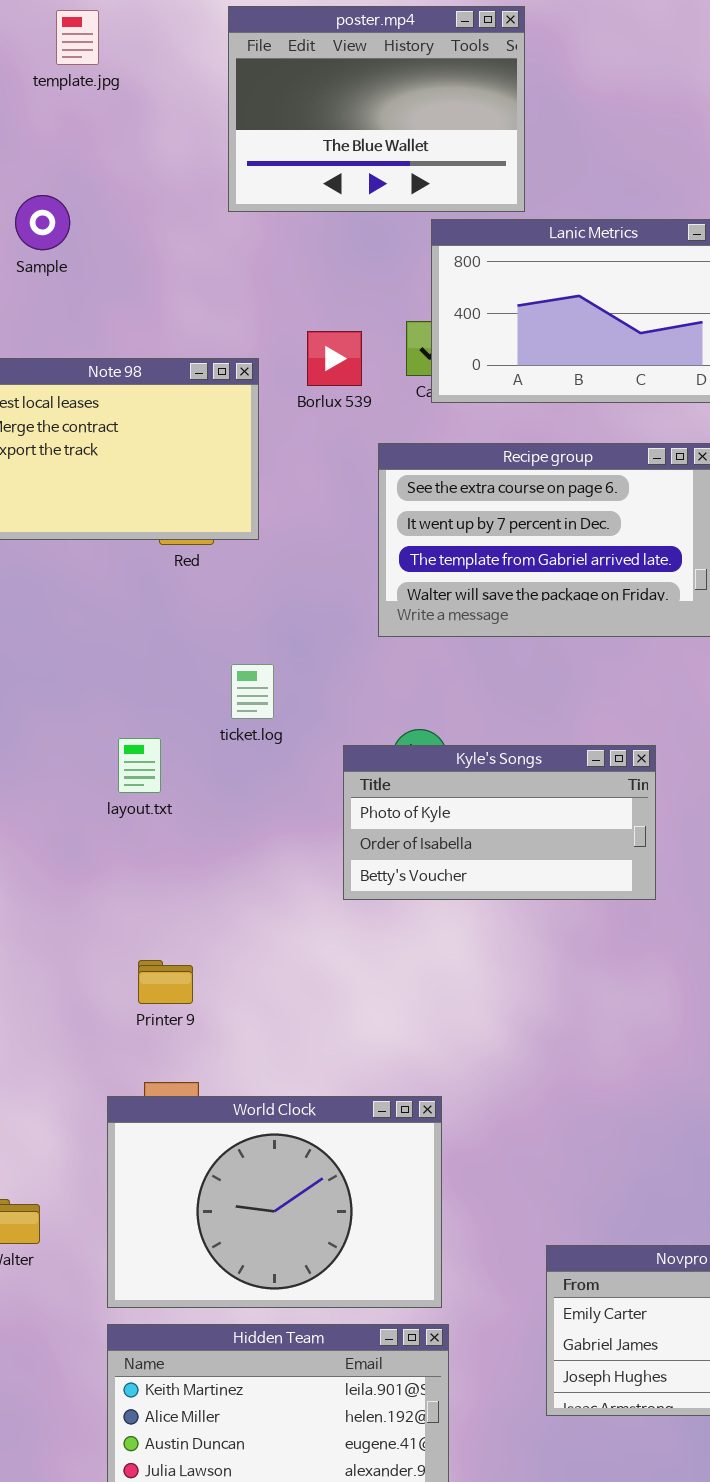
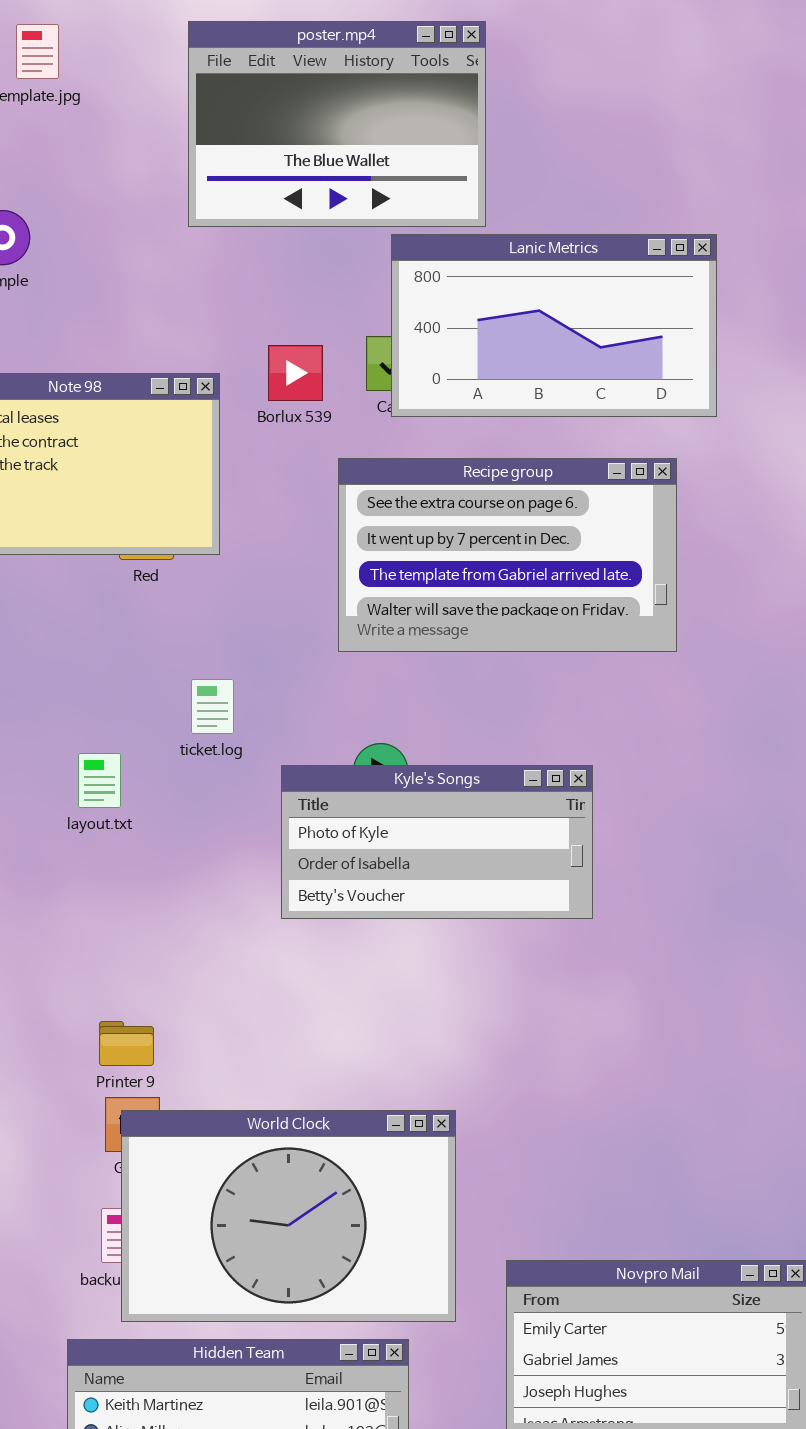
Kyle's Songs: [343,745,656,900] -> [281,765,593,919], moved
Printer 9: [138,960,193,1004] -> [99,1021,154,1066], moved
World Clock: [107,1096,442,1308] -> [121,1110,456,1322], moved

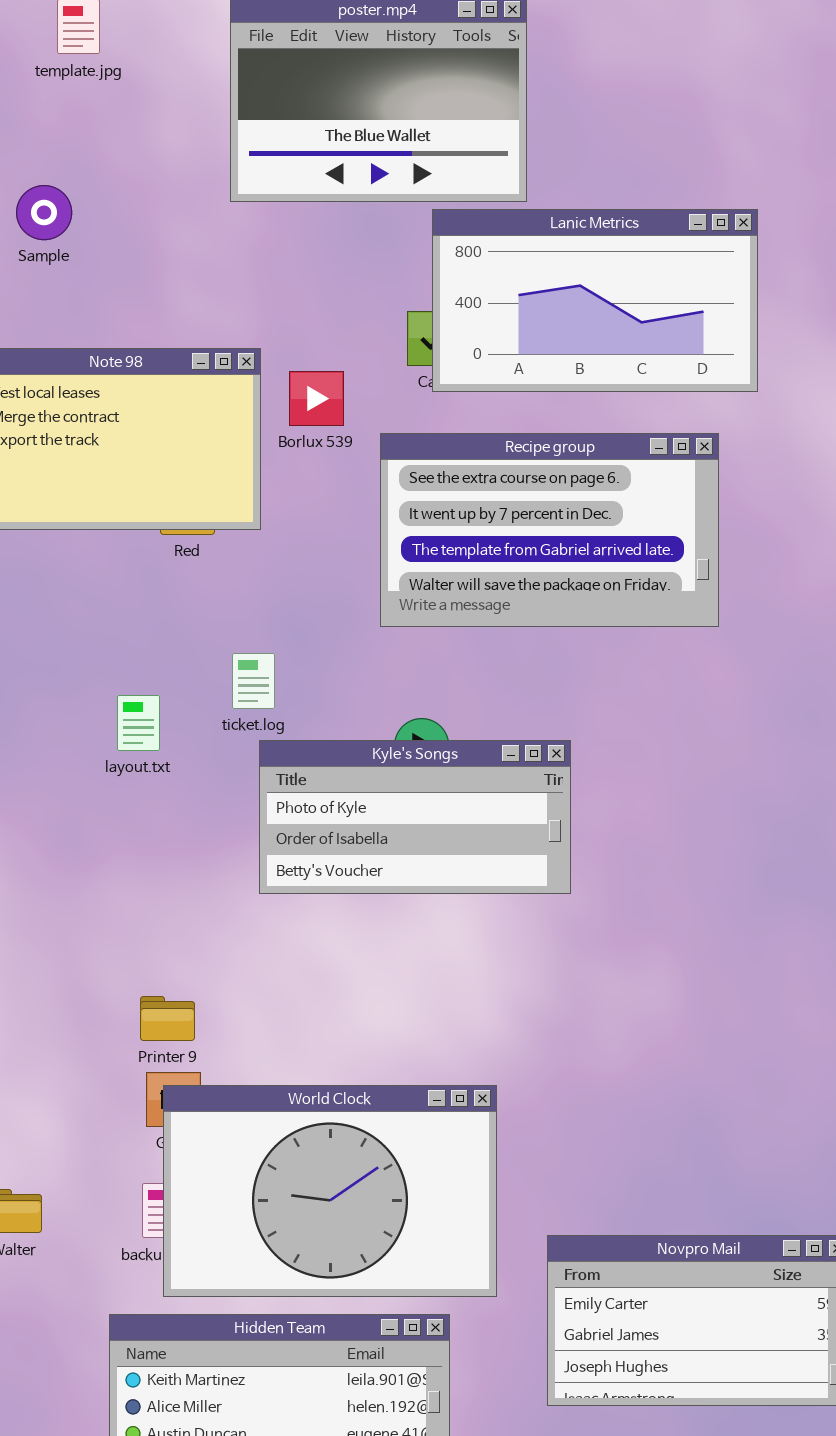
Borlux 539: [268,345,323,401] -> [289,371,344,426], moved
layout.txt: [78,753,121,808] -> [117,695,160,751], moved
Kyle's Songs: [281,765,593,919] -> [259,740,571,894], moved

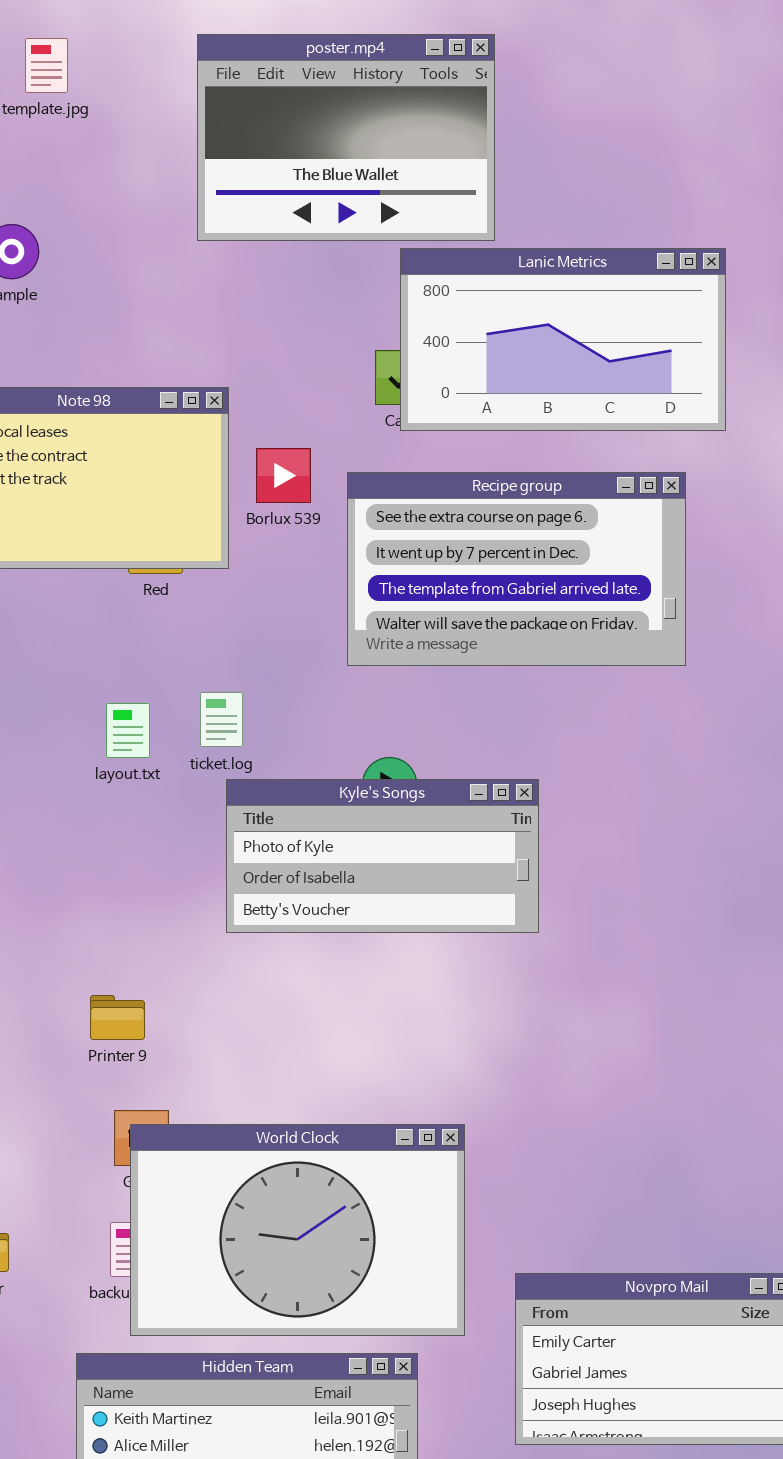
Borlux 539: [289,371,344,426] -> [256,448,311,503], moved
layout.txt: [117,695,160,751] -> [106,703,150,758], moved
Printer 9: [140,996,195,1041] -> [90,995,145,1040], moved

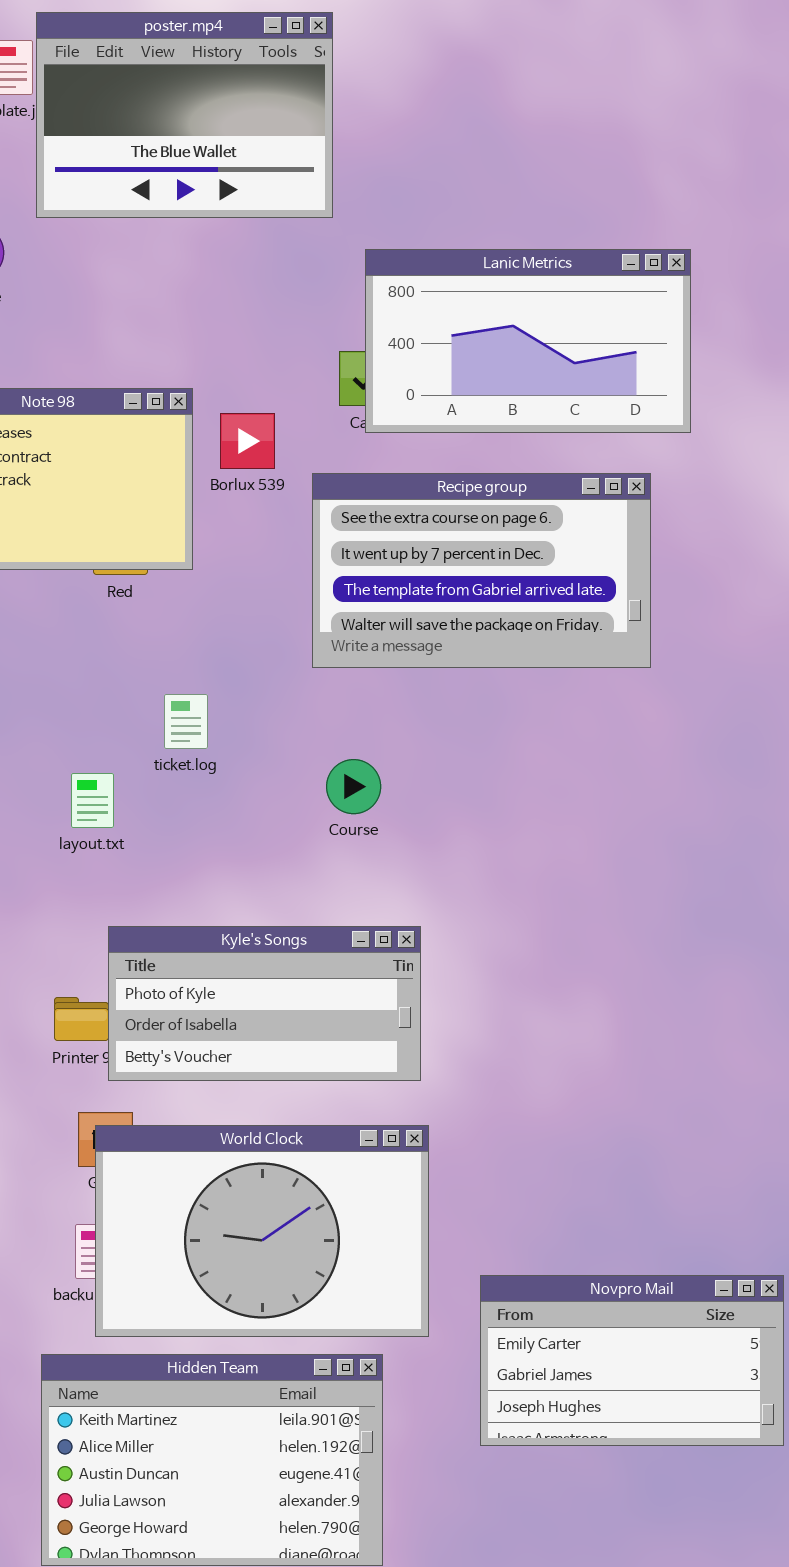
poster.mp4: [197,34,495,241] -> [36,12,333,218], moved
Borlux 539: [256,448,311,503] -> [220,413,275,469], moved
layout.txt: [106,703,150,758] -> [71,773,114,828], moved
Kyle's Songs: [226,779,539,933] -> [108,926,421,1081], moved

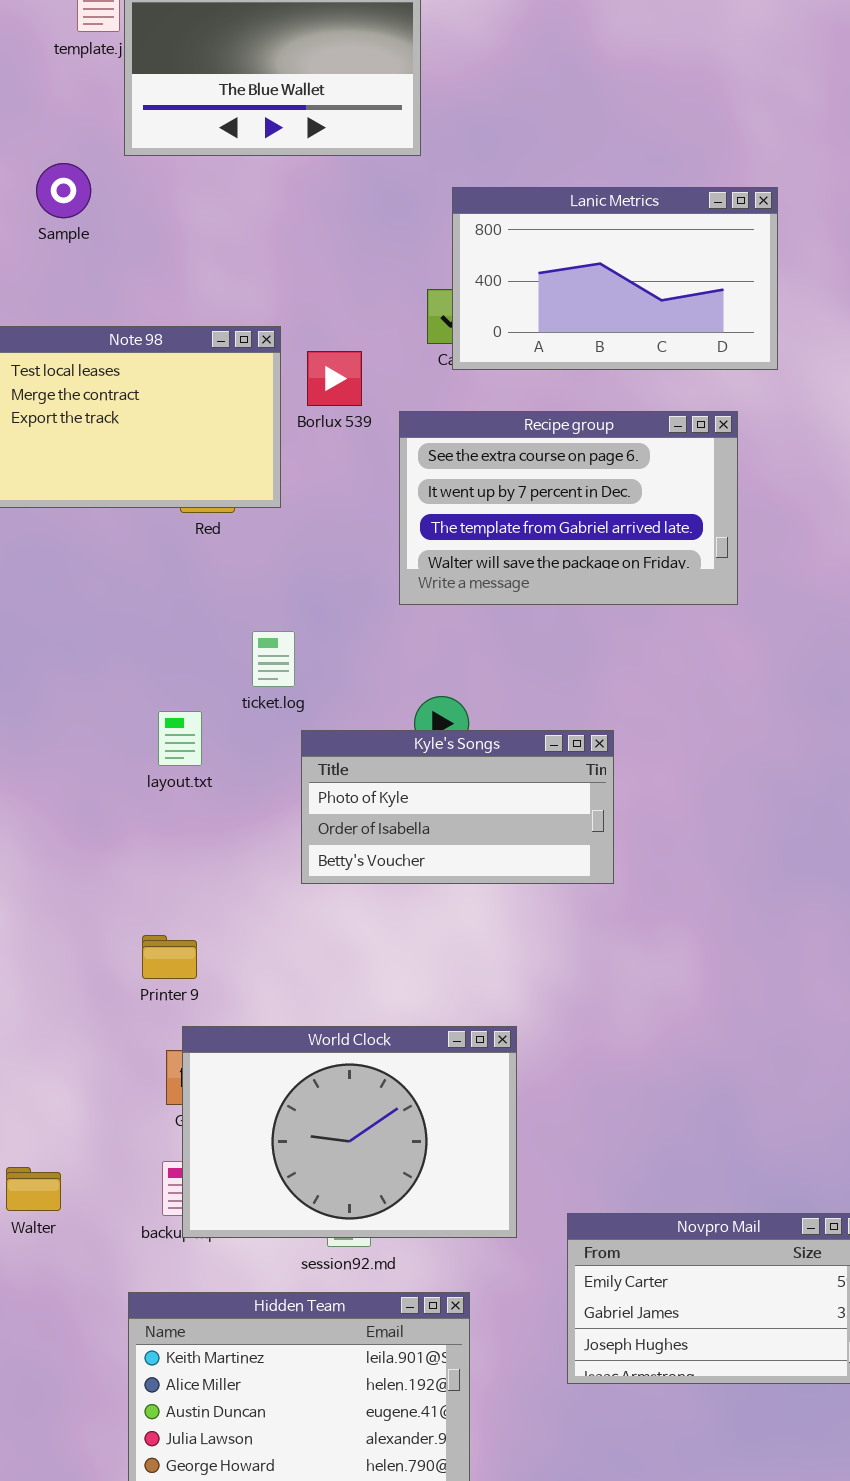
Kyle's Songs: [108,926,421,1081] -> [301,730,614,884], moved
World Clock: [95,1125,429,1337] -> [182,1026,517,1238], moved

